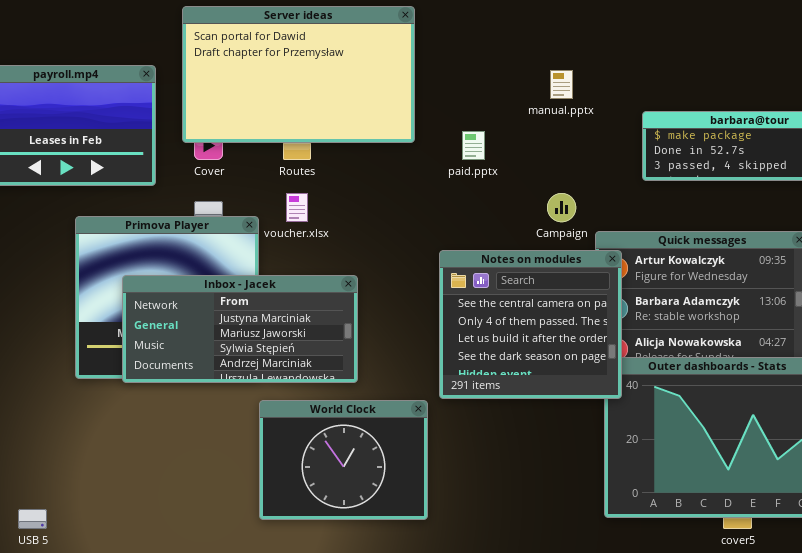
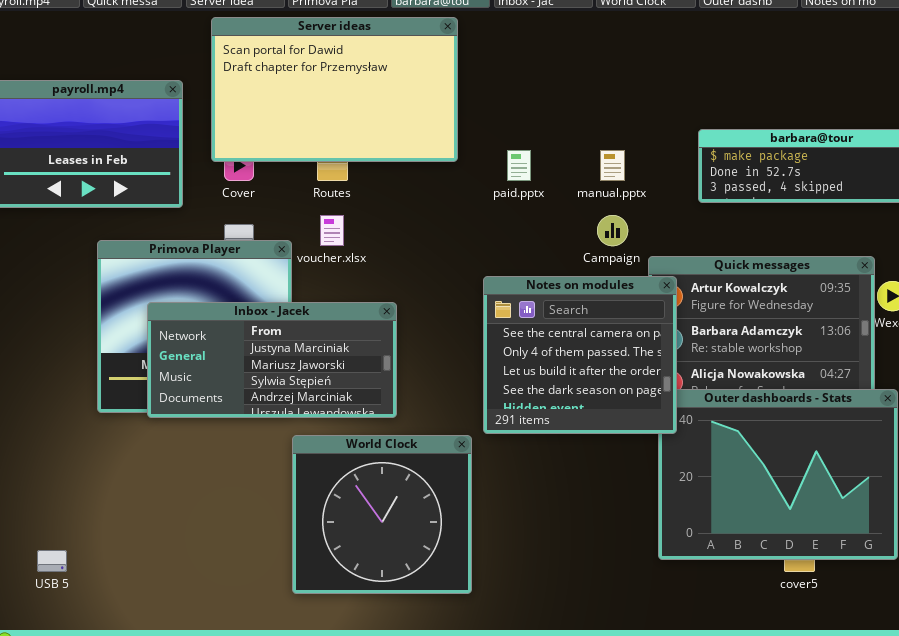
manual.pptx: [550,70,573,99] -> [600,150,625,181], moved
World Clock: [259,400,428,520] -> [292,435,472,594], resized

